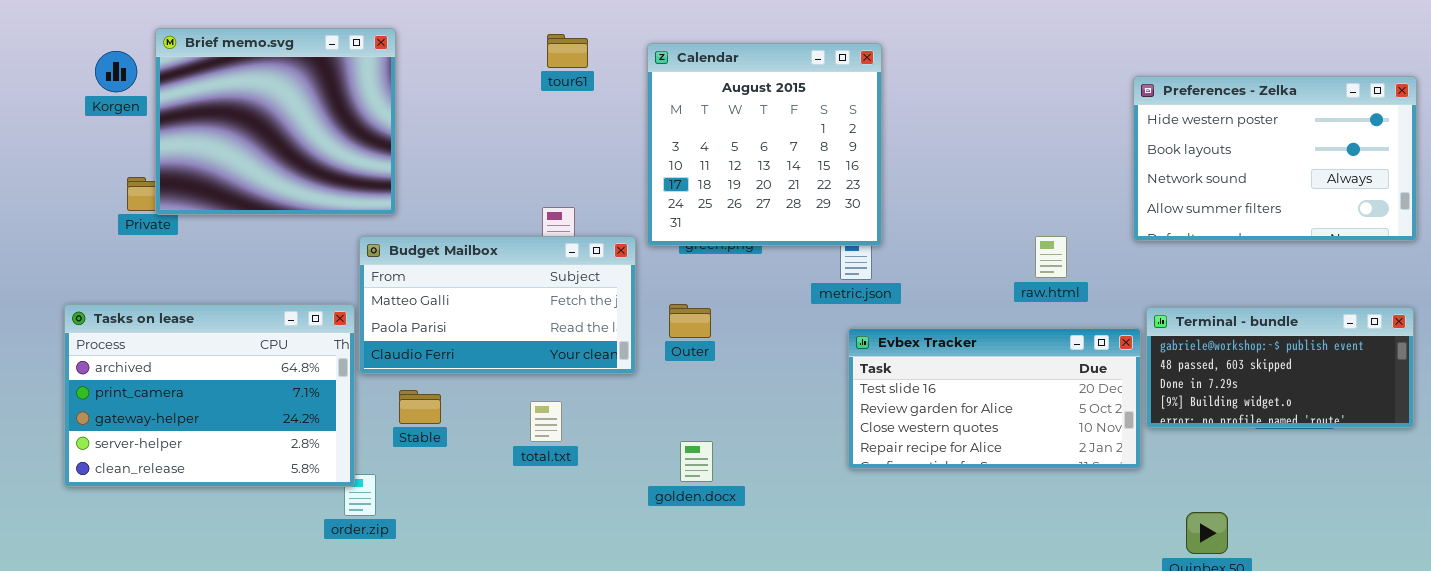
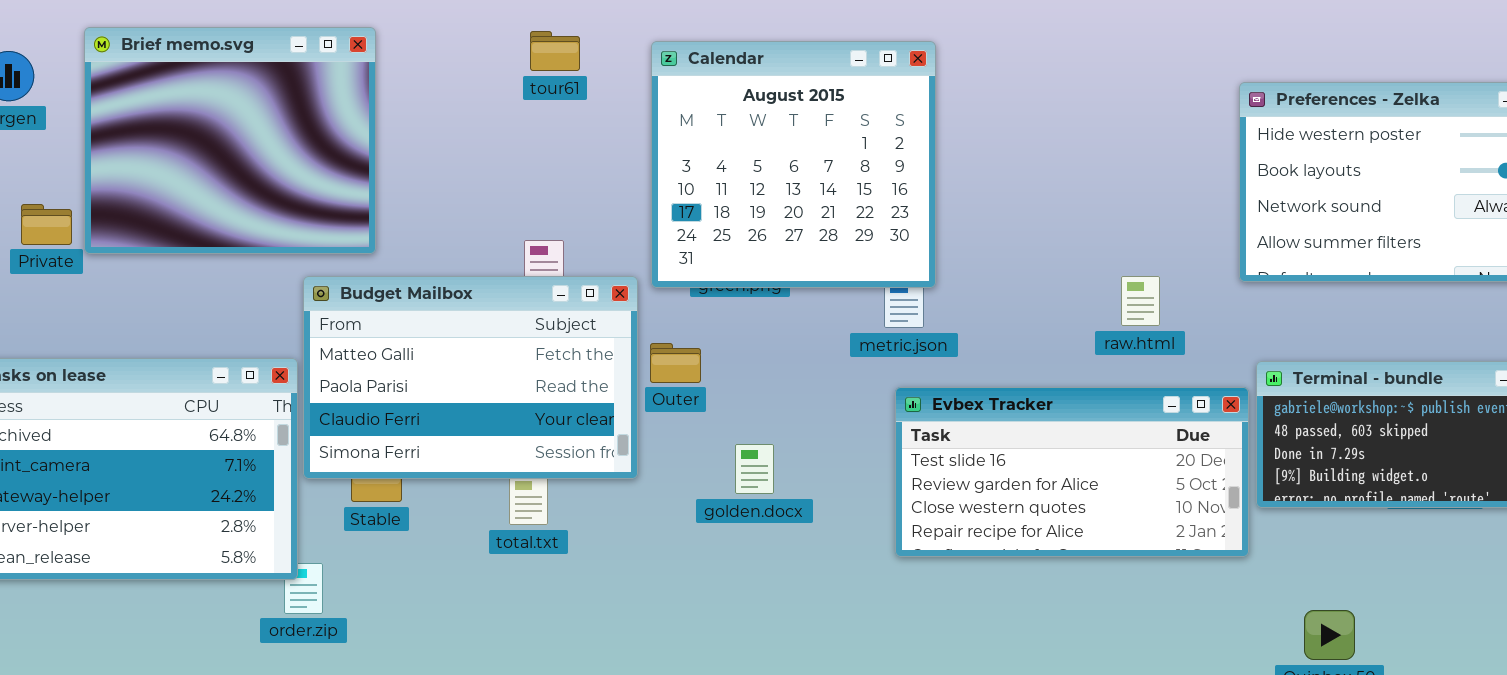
Brief memo.svg: [155,28,396,215] -> [84,27,376,254], moved
Budget Mailbox: [359,236,636,374] -> [303,276,638,479], resized
Outer: [669,304,711,338] -> [650,343,701,383], moved
golden.docx: [680,441,713,482] -> [735,444,774,494], moved

